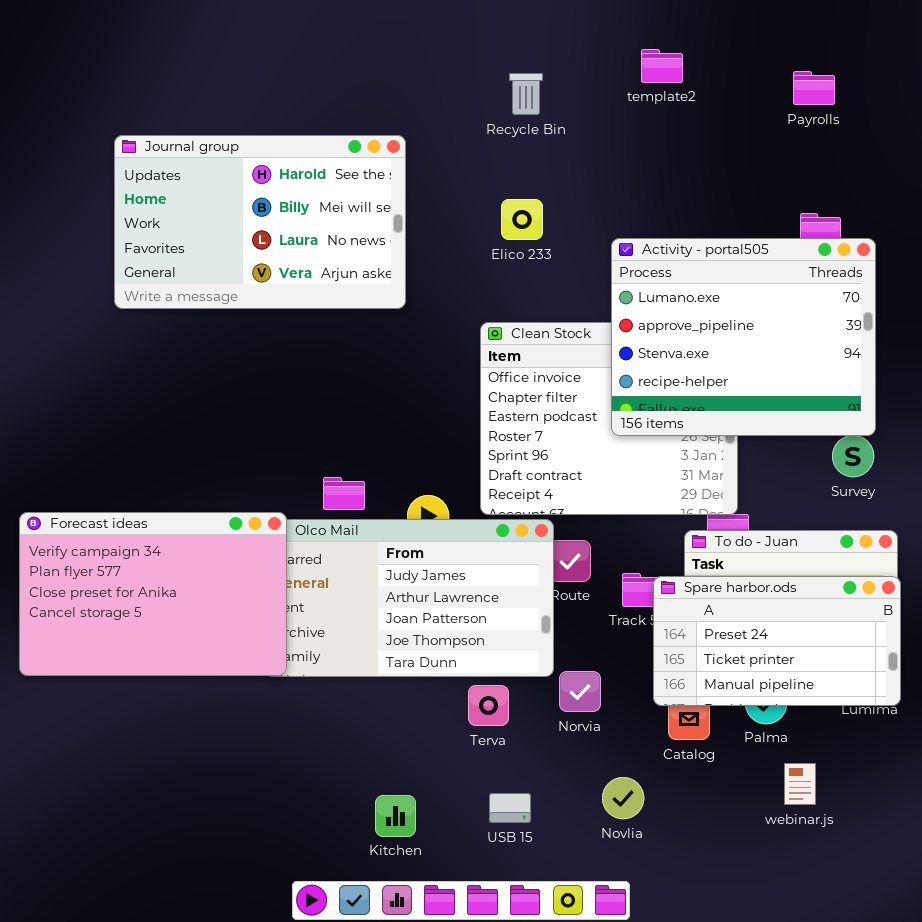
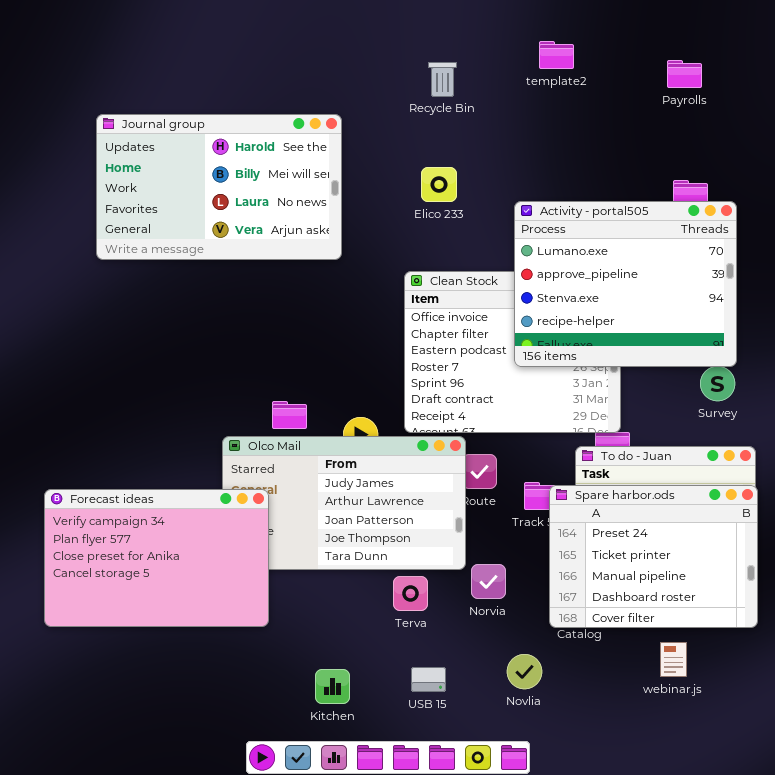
Forecast ideas: [19,512,287,676] -> [44,489,269,627], moved
Spare harbor.ods: [653,576,901,706] -> [549,485,758,628], resized

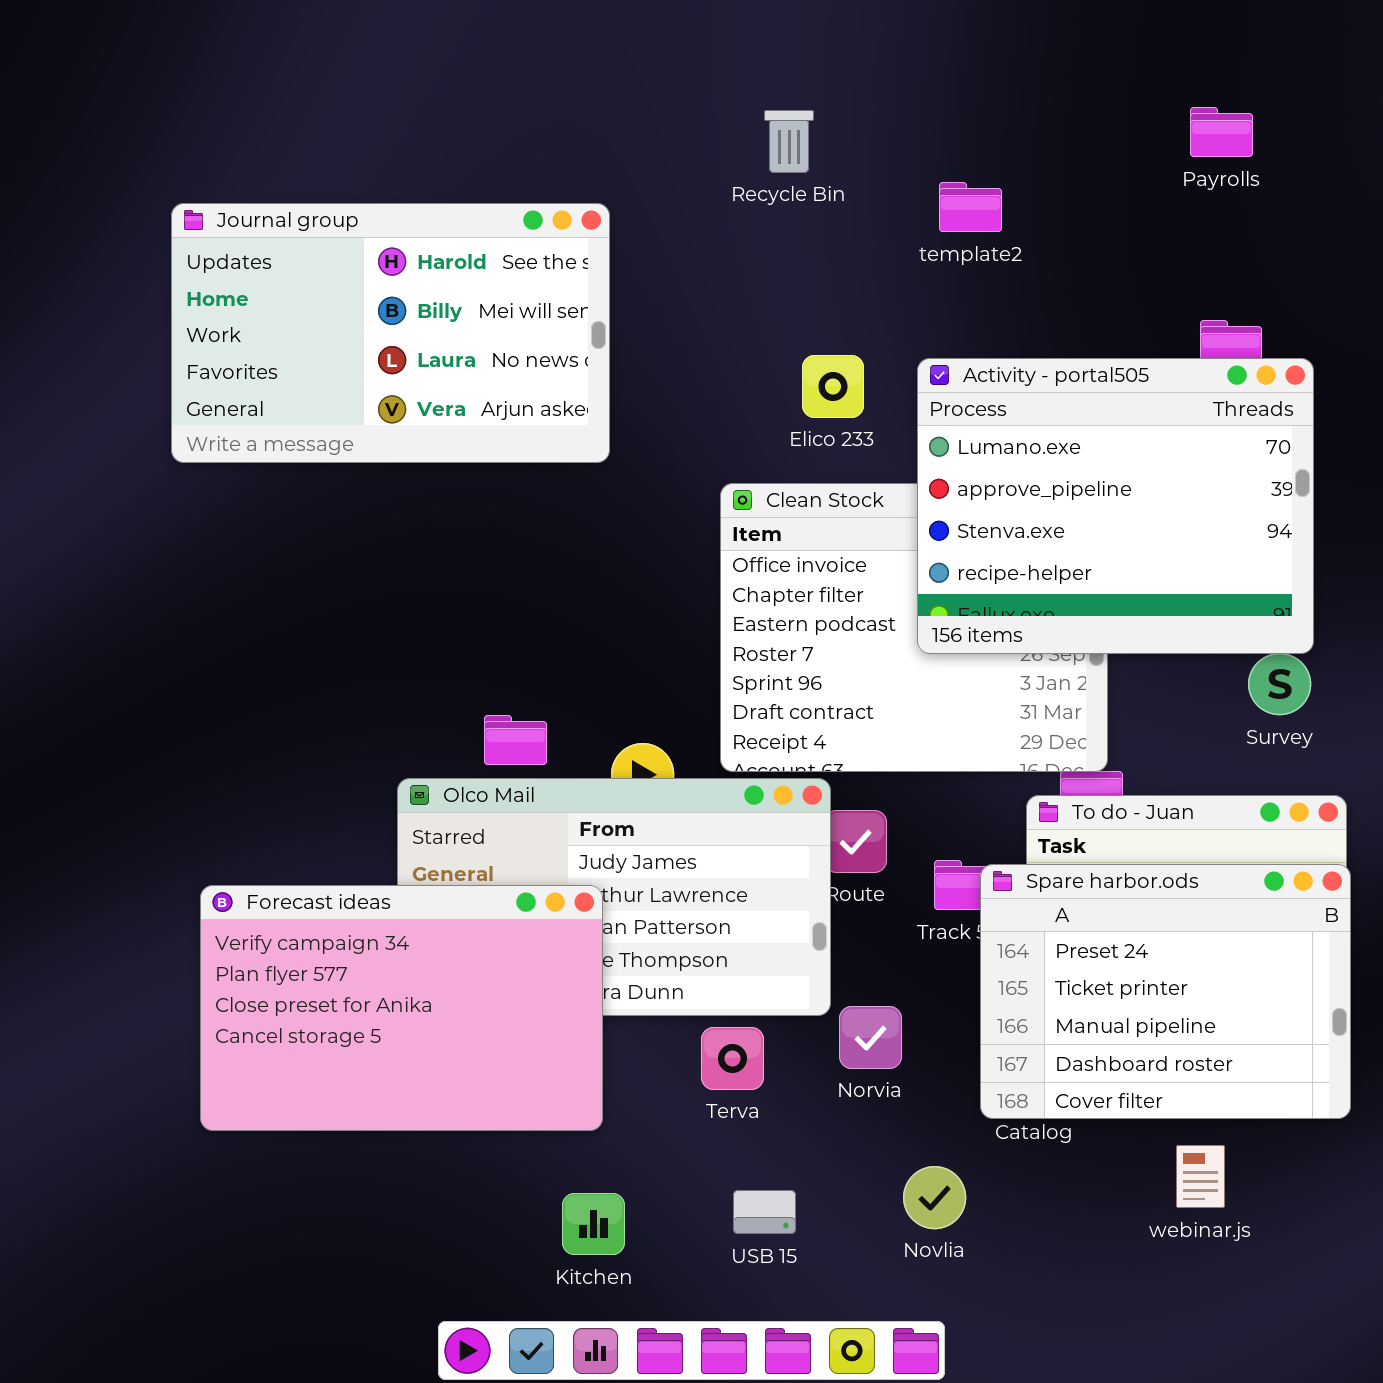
template2: [539,41,574,69] -> [939,182,1002,232], moved
Elico 233: [421,167,457,202] -> [802,355,864,418], moved
Forecast ideas: [44,489,269,627] -> [200,885,603,1131], moved

